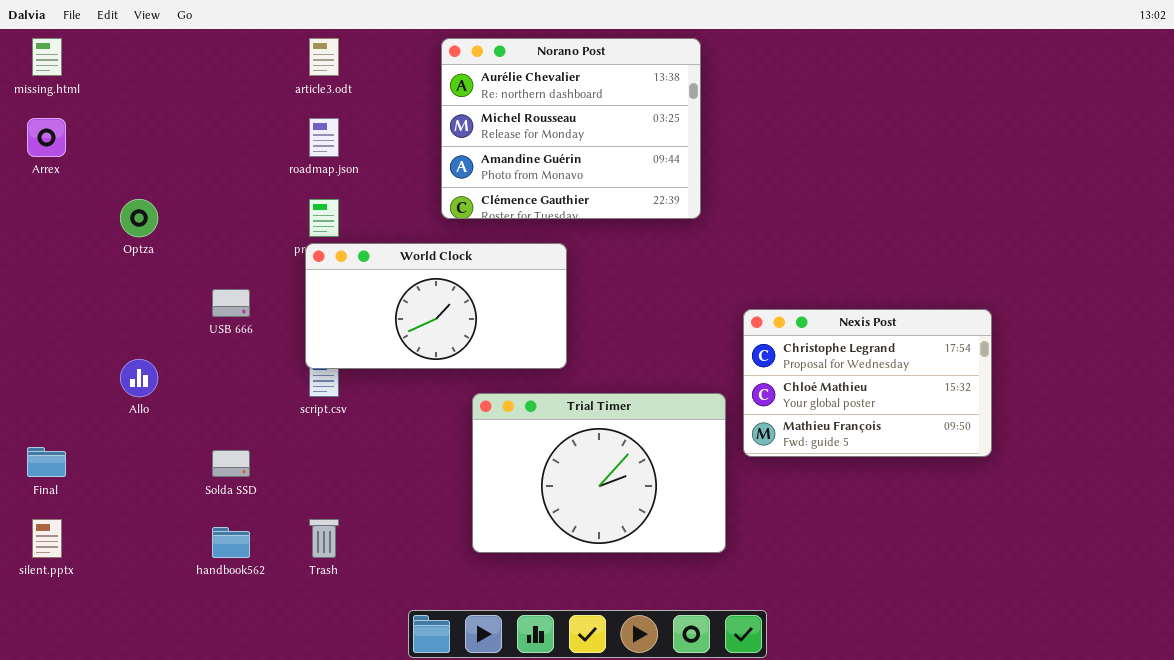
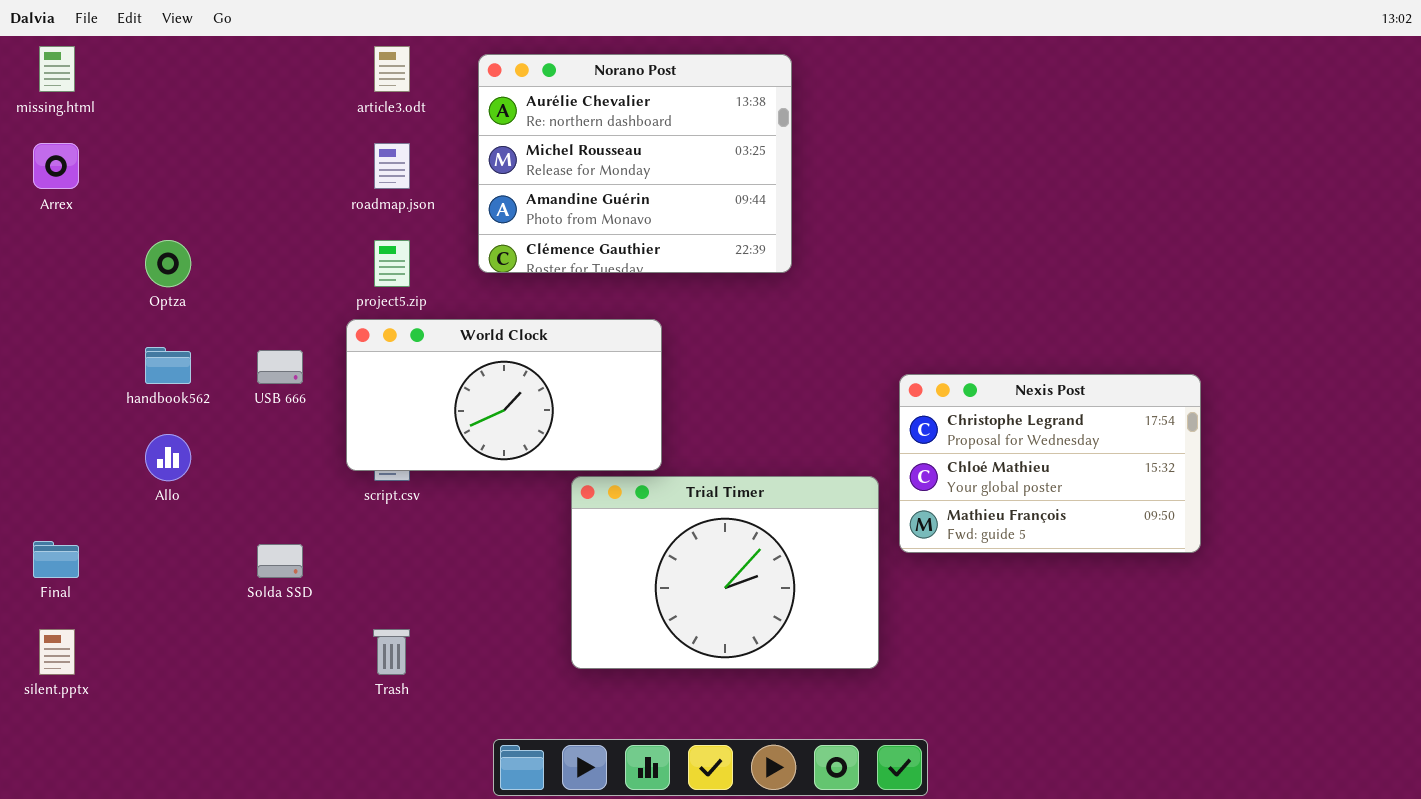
Norano Post: [441,38,701,219] -> [478,54,792,273], moved
World Clock: [305,243,567,369] -> [346,319,662,471], moved
handbook562: [212,527,250,558] -> [145,347,191,384], moved

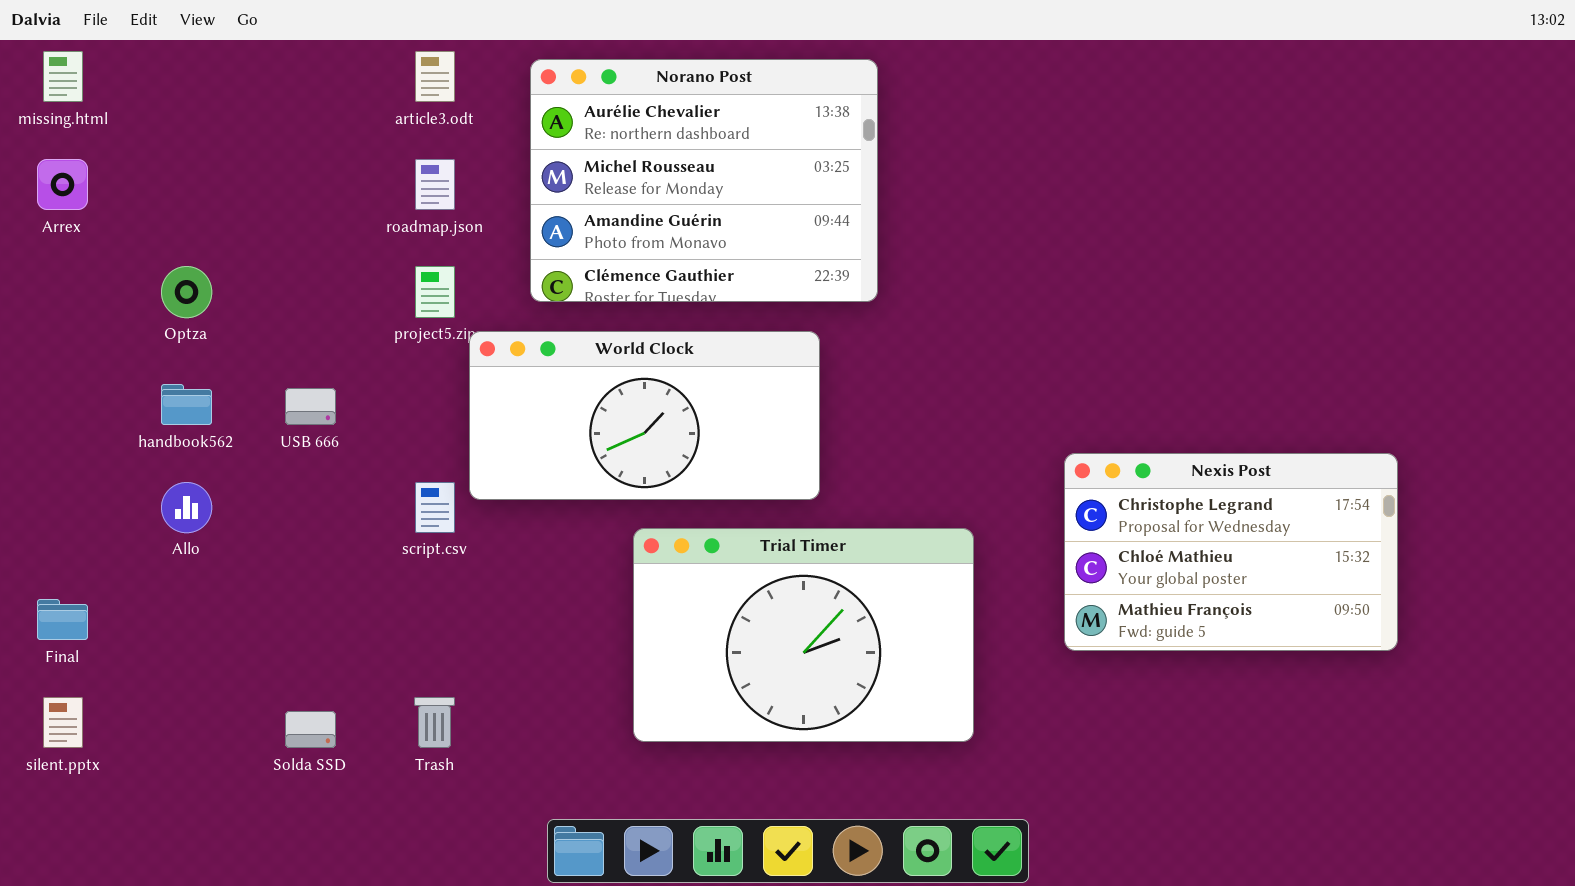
World Clock: [346,319,662,471] -> [469,331,820,500], moved
Nexis Post: [899,374,1201,553] -> [1064,453,1398,651], moved
Solda SSD: [257,544,303,578] -> [285,711,336,748], moved

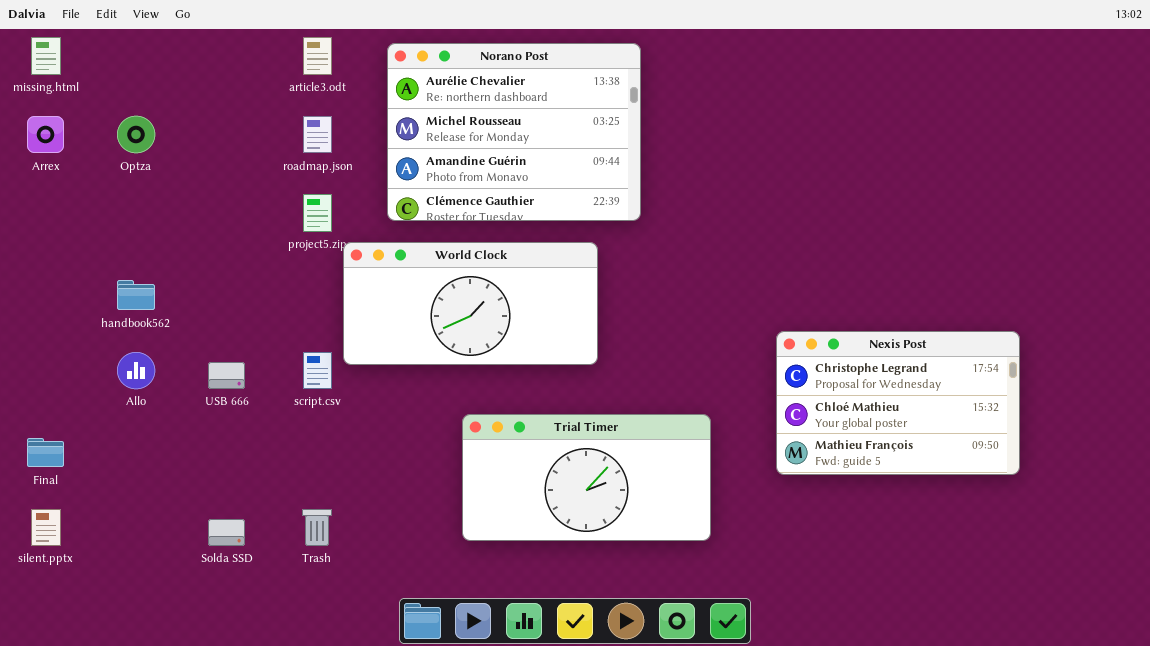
Optza: [161,266,212,318] -> [117,116,155,153], moved
USB 666: [285,388,336,425] -> [208,362,245,389], moved
Trial Timer: [633,528,974,742] -> [462,414,711,541], resized

